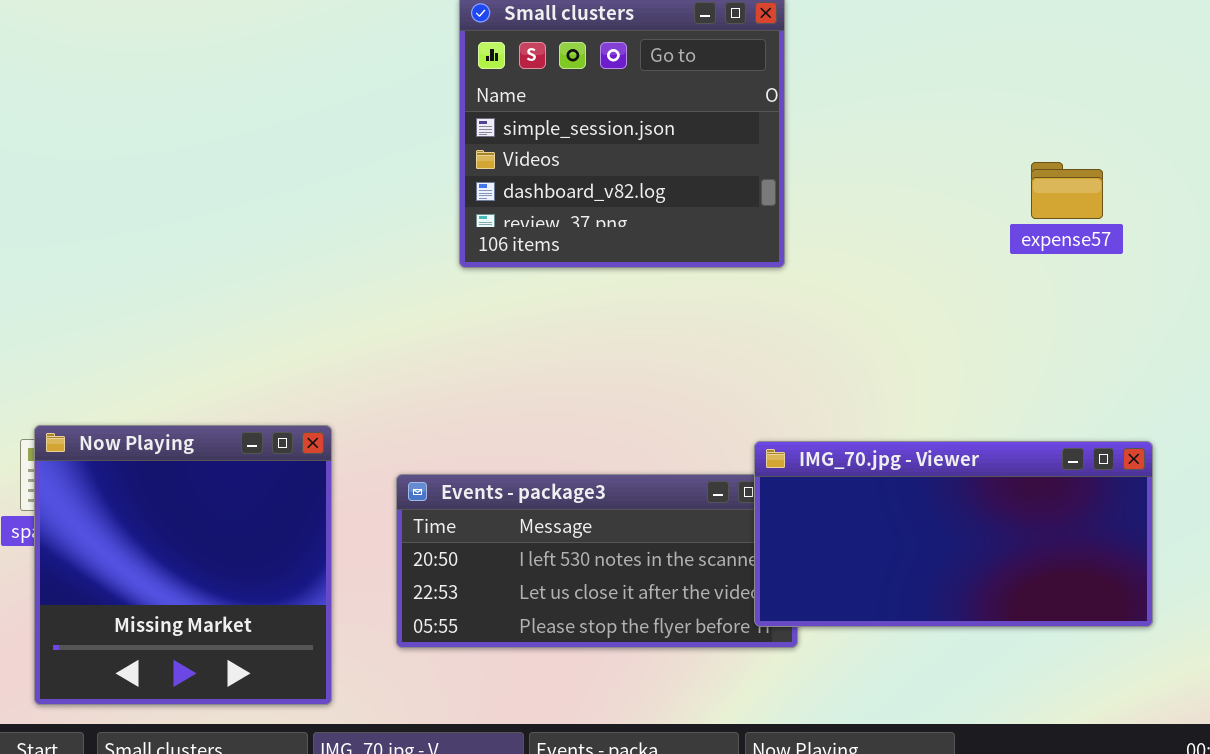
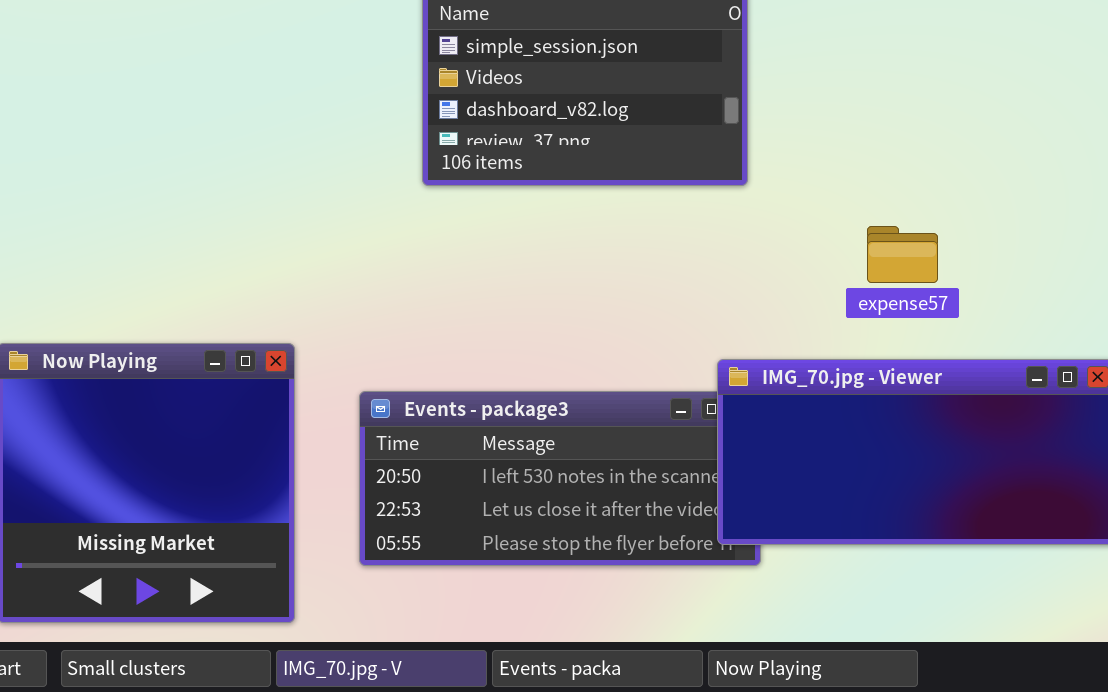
expense57: [1031,162,1103,219] -> [867,226,938,283], moved

